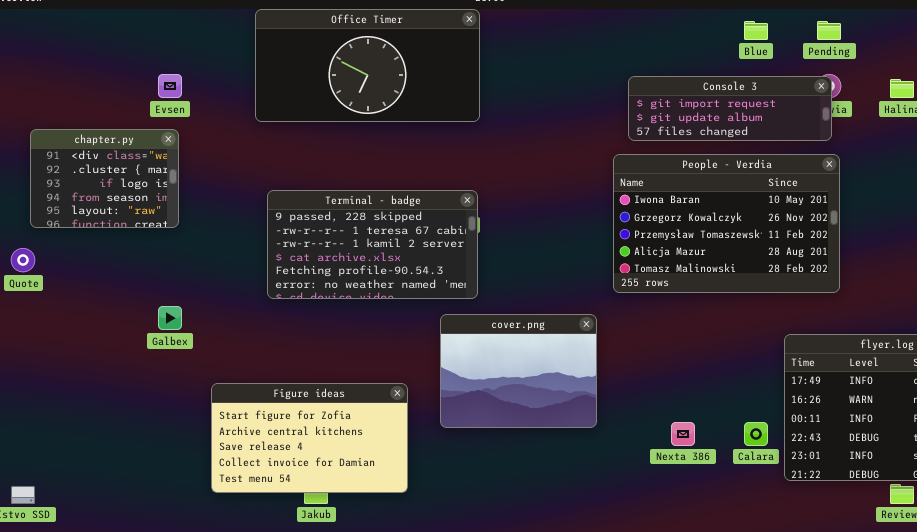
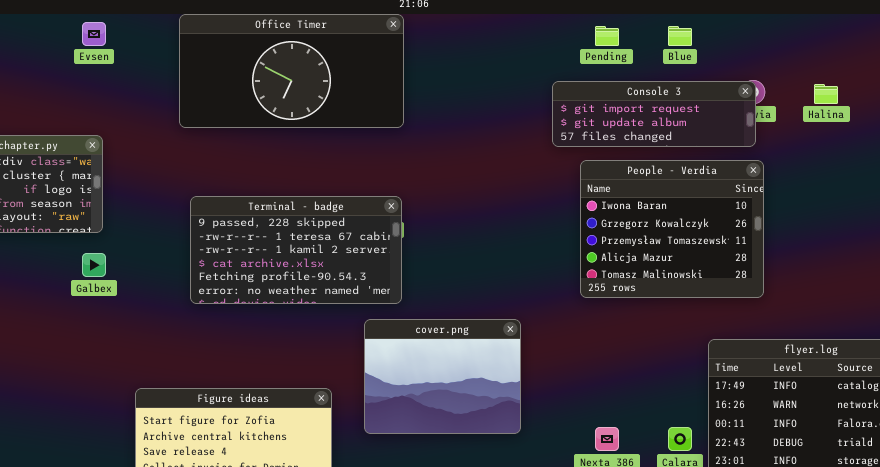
Pending: [817,21,841,40] -> [595,26,619,46], moved
Evsen: [158,74,182,98] -> [82,22,106,46], moved
People - Verdia: [613,154,840,293] -> [580,160,764,298], resized
Galbex: [158,306,182,330] -> [82,253,106,277], moved

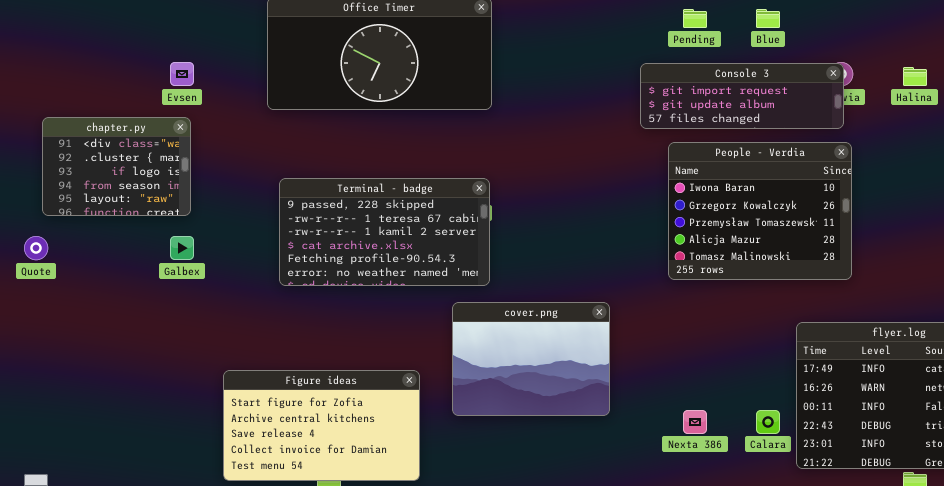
Evsen: [82,22,106,46] -> [170,62,194,86], moved

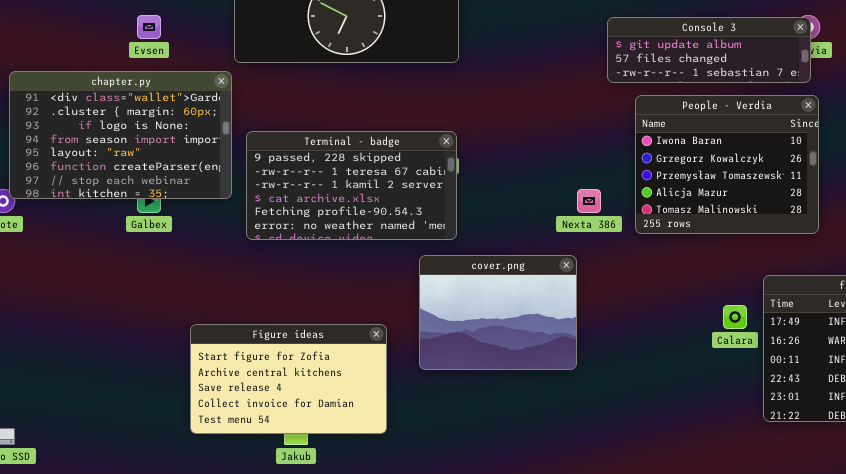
Console 3: [640,63,844,129] -> [607,17,811,83], scrolled down 1 row
chapter.py: [42,117,191,216] -> [9,71,232,199], resized
Nexta 386: [683,410,707,434] -> [577,189,601,213], moved
Calara: [756,410,780,434] -> [723,305,747,329], moved

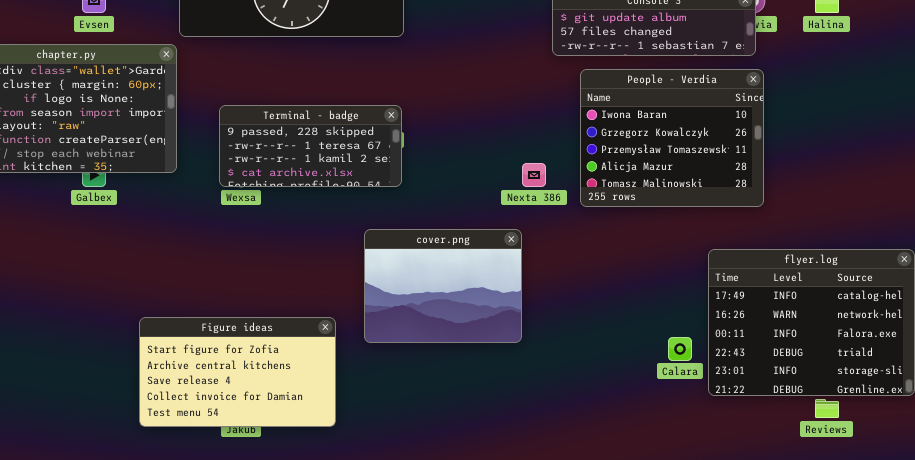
Terminal - badge: [246,131,457,240] -> [219,105,402,187], resized
Calara: [723,305,747,329] -> [668,337,692,361], moved
Figure ideas: [190,324,387,434] -> [139,317,336,427], moved

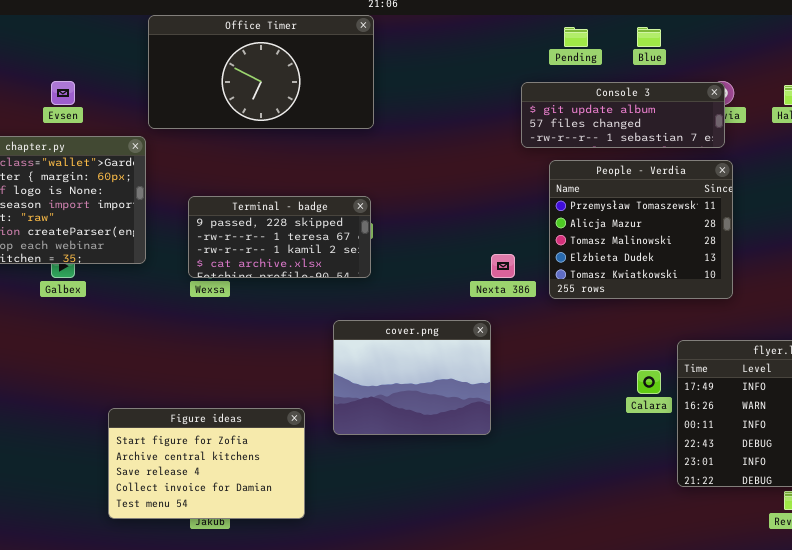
People - Verdia: [580,69,764,207] -> [549,160,733,299], scrolled down 2 rows
Calara: [668,337,692,361] -> [637,370,661,394], moved

